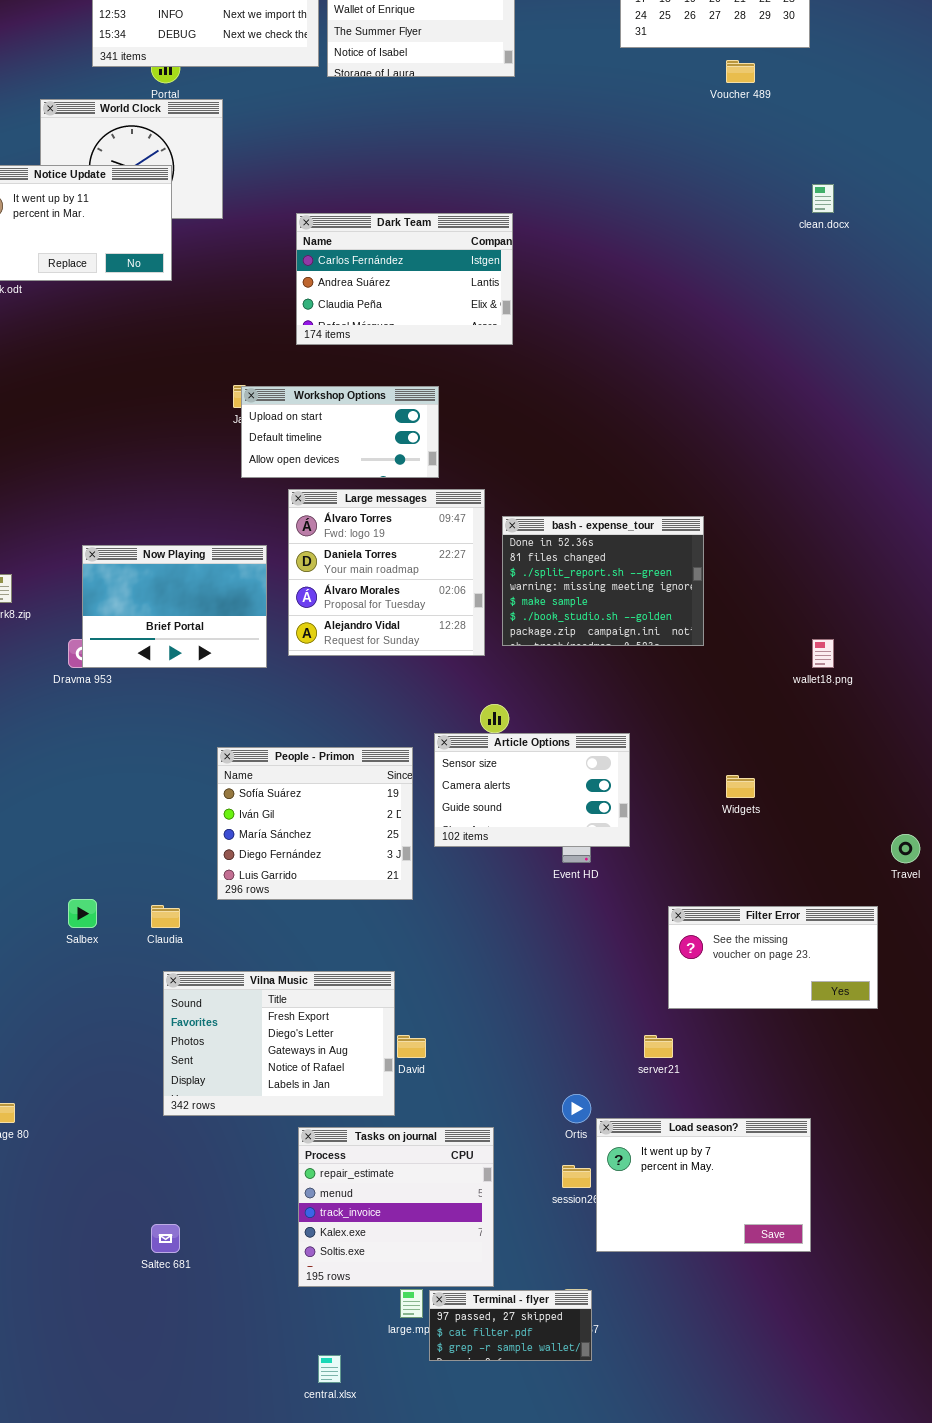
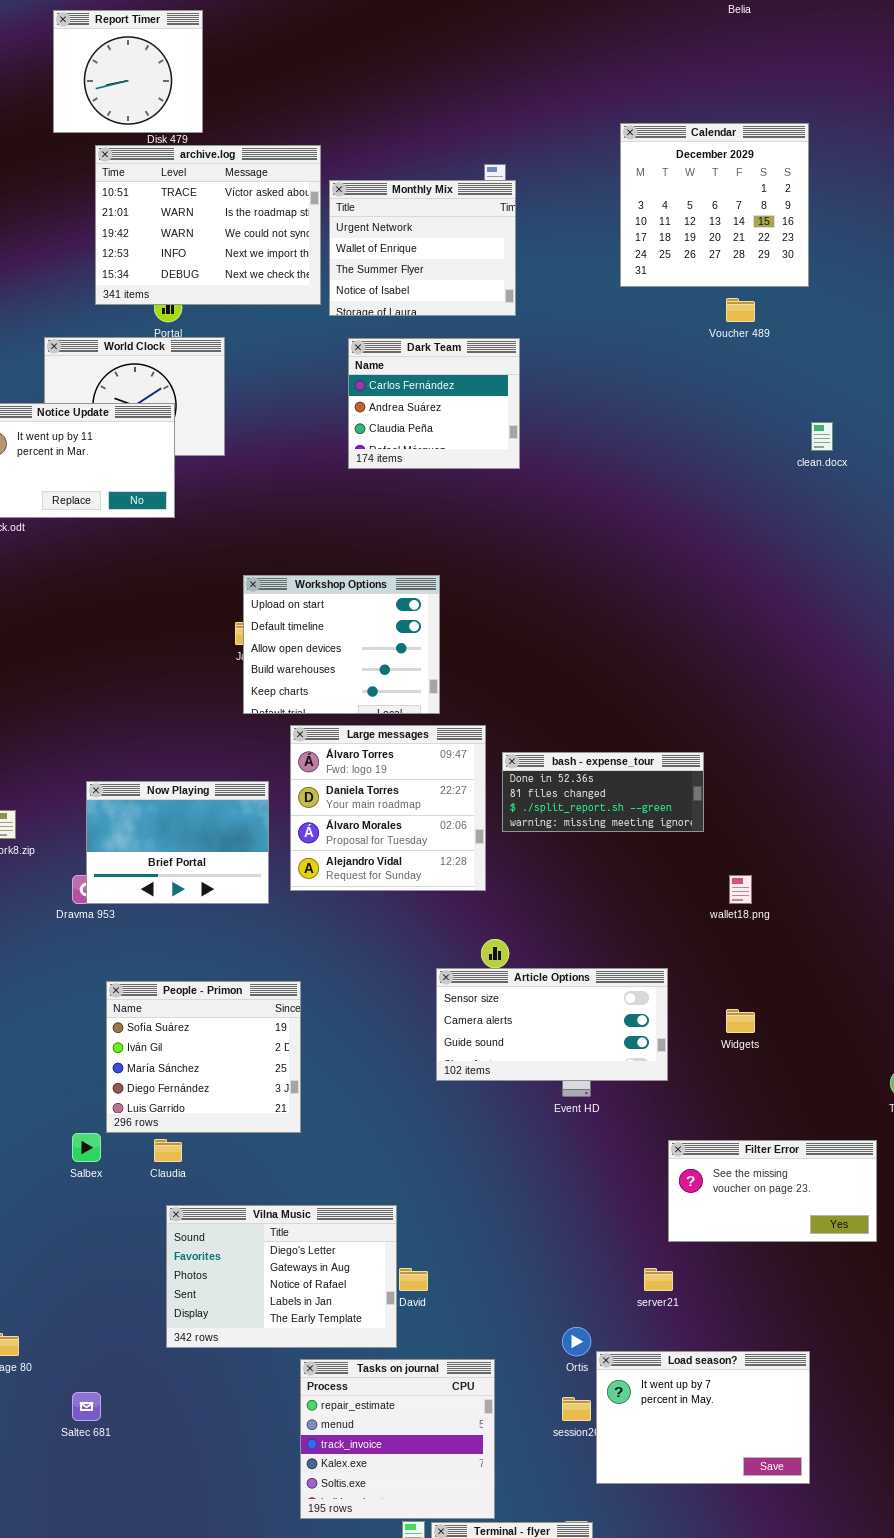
Dark Team: [296,213,513,345] -> [348,338,520,469], moved, resized
Workshop Options: [241,386,439,478] -> [243,575,440,714], resized
bash - expense_tour: [502,516,704,646] -> [502,752,704,832], resized
wallet18.png: [812,639,834,668] -> [729,875,752,904], moved
Article Options: [434,733,630,847] -> [436,968,668,1081], resized
People - Primon: [217,747,413,900] -> [106,981,301,1133], moved
Vilna Music: [163,971,395,1116] -> [166,1205,397,1348], scrolled down 1 row
Saltec 681: [151,1224,180,1253] -> [72,1392,101,1421], moved

